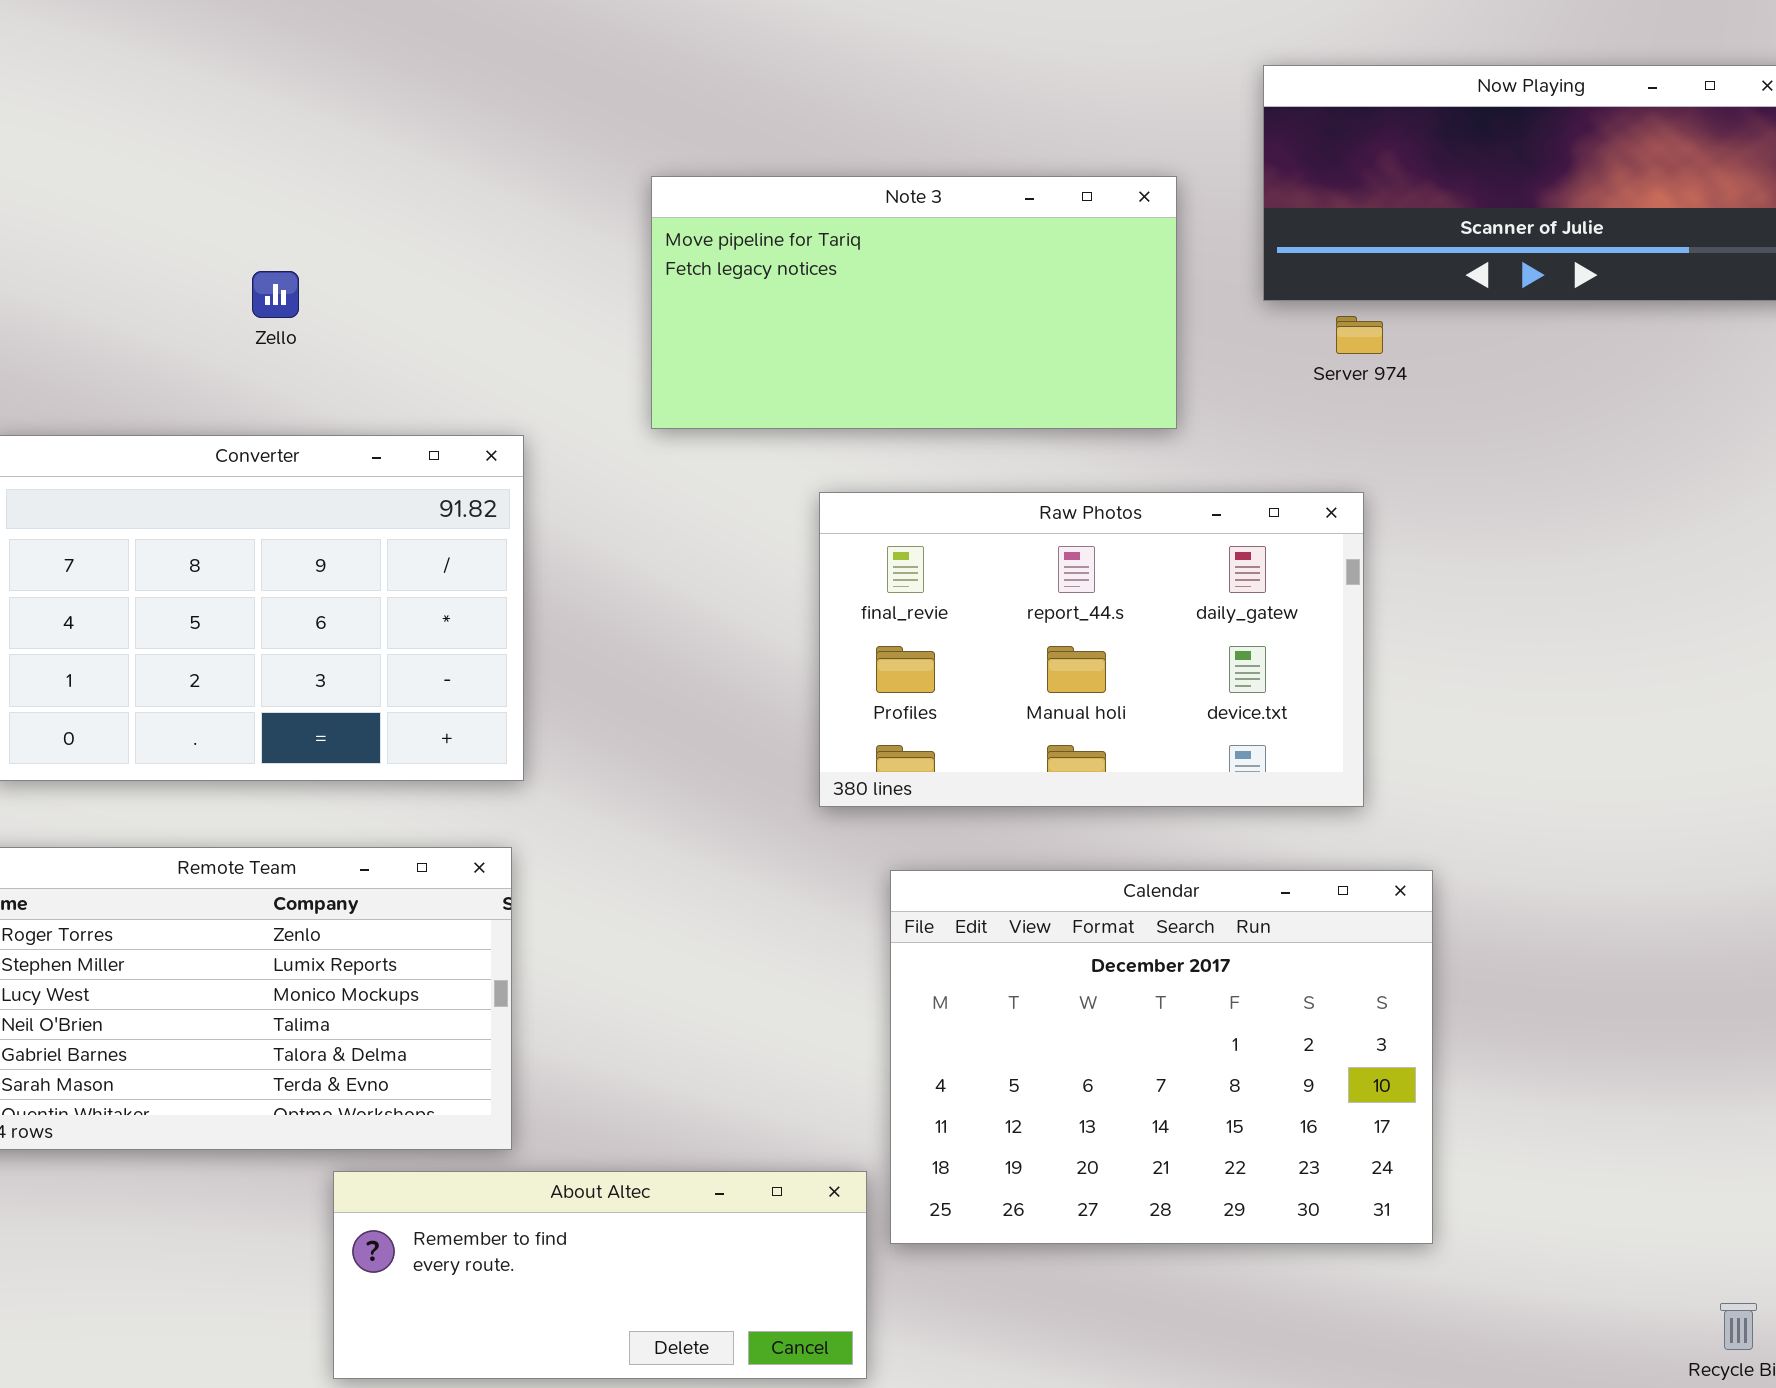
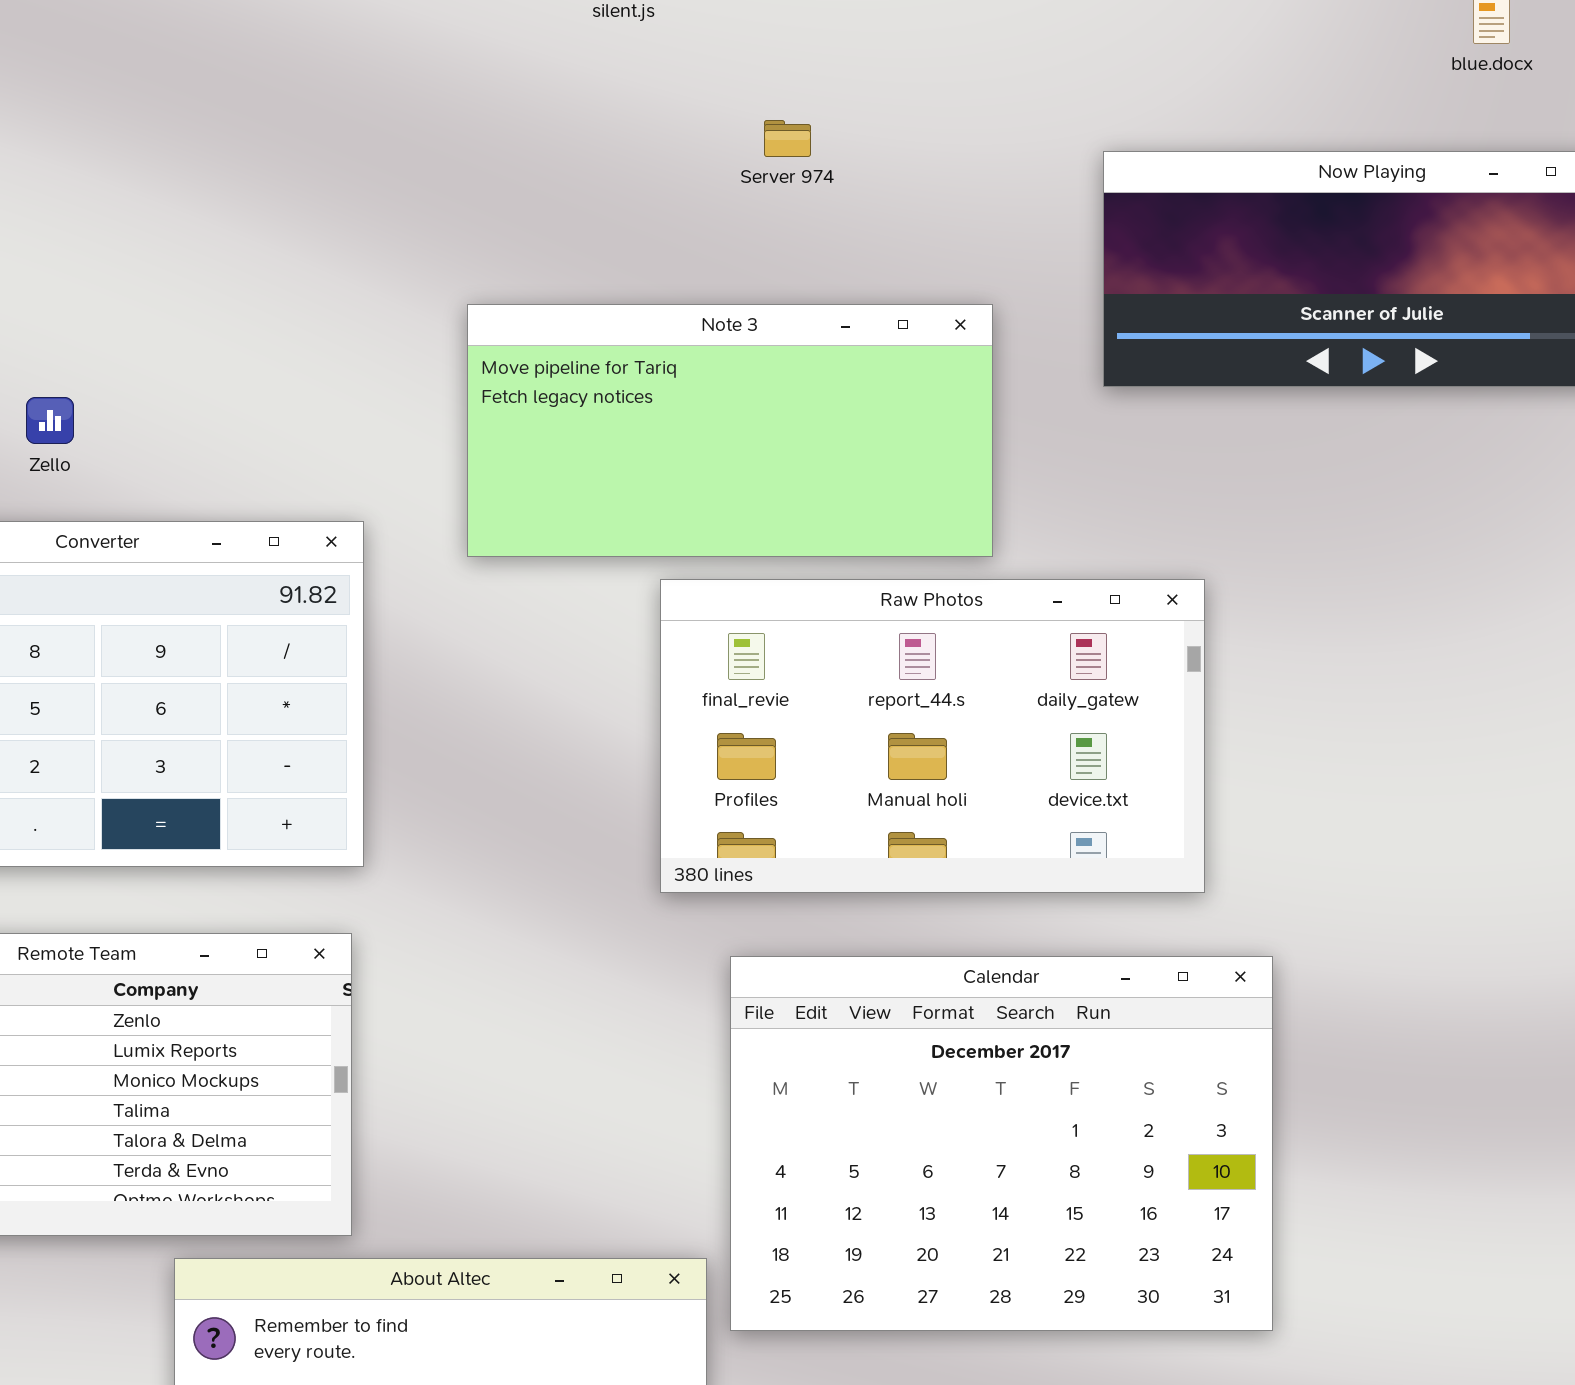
Note 3: [651,176,1177,429] -> [467,304,993,557], moved
Zello: [252,271,299,318] -> [26,397,74,444], moved
Server 974: [1336,316,1383,354] -> [764,120,811,157], moved

